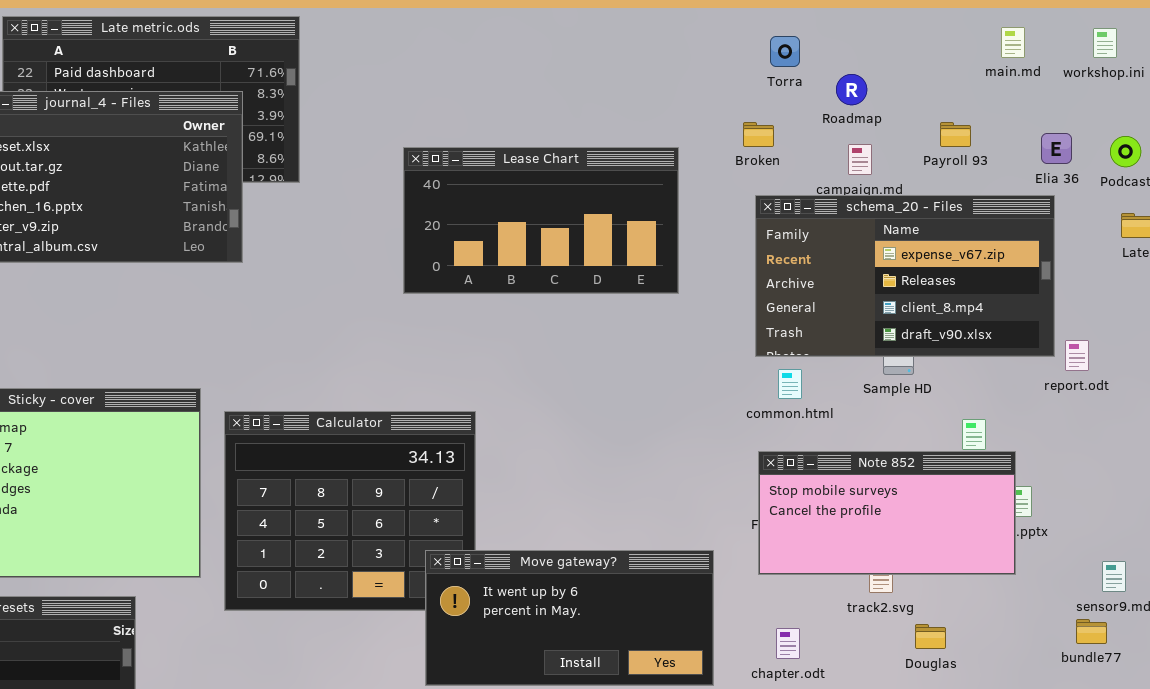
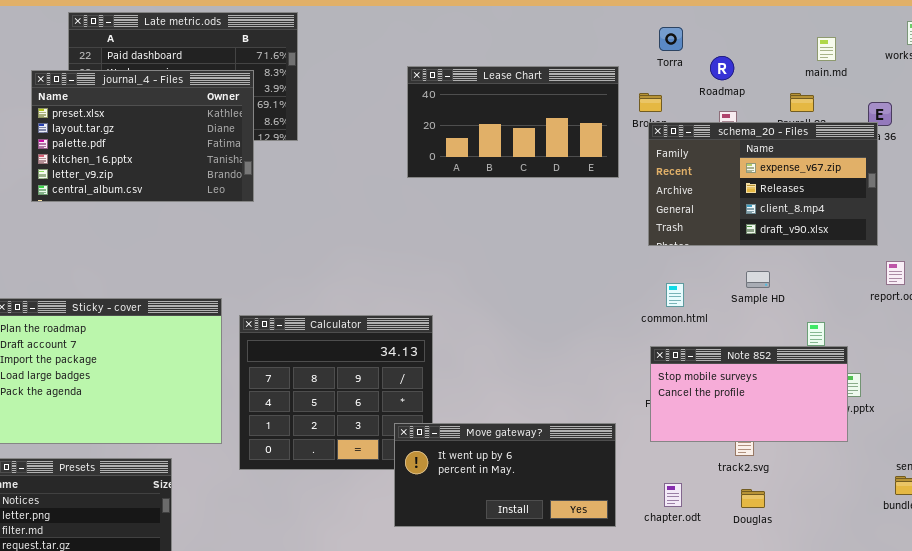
main.md: [1001,27,1025,58] -> [817,37,836,61], moved
Lease Chart: [403,147,679,294] -> [407,66,619,178], moved
schema_20 - Files: [755,195,1055,357] -> [648,122,878,246], moved
Douglas: [915,624,946,649] -> [741,489,765,508], moved

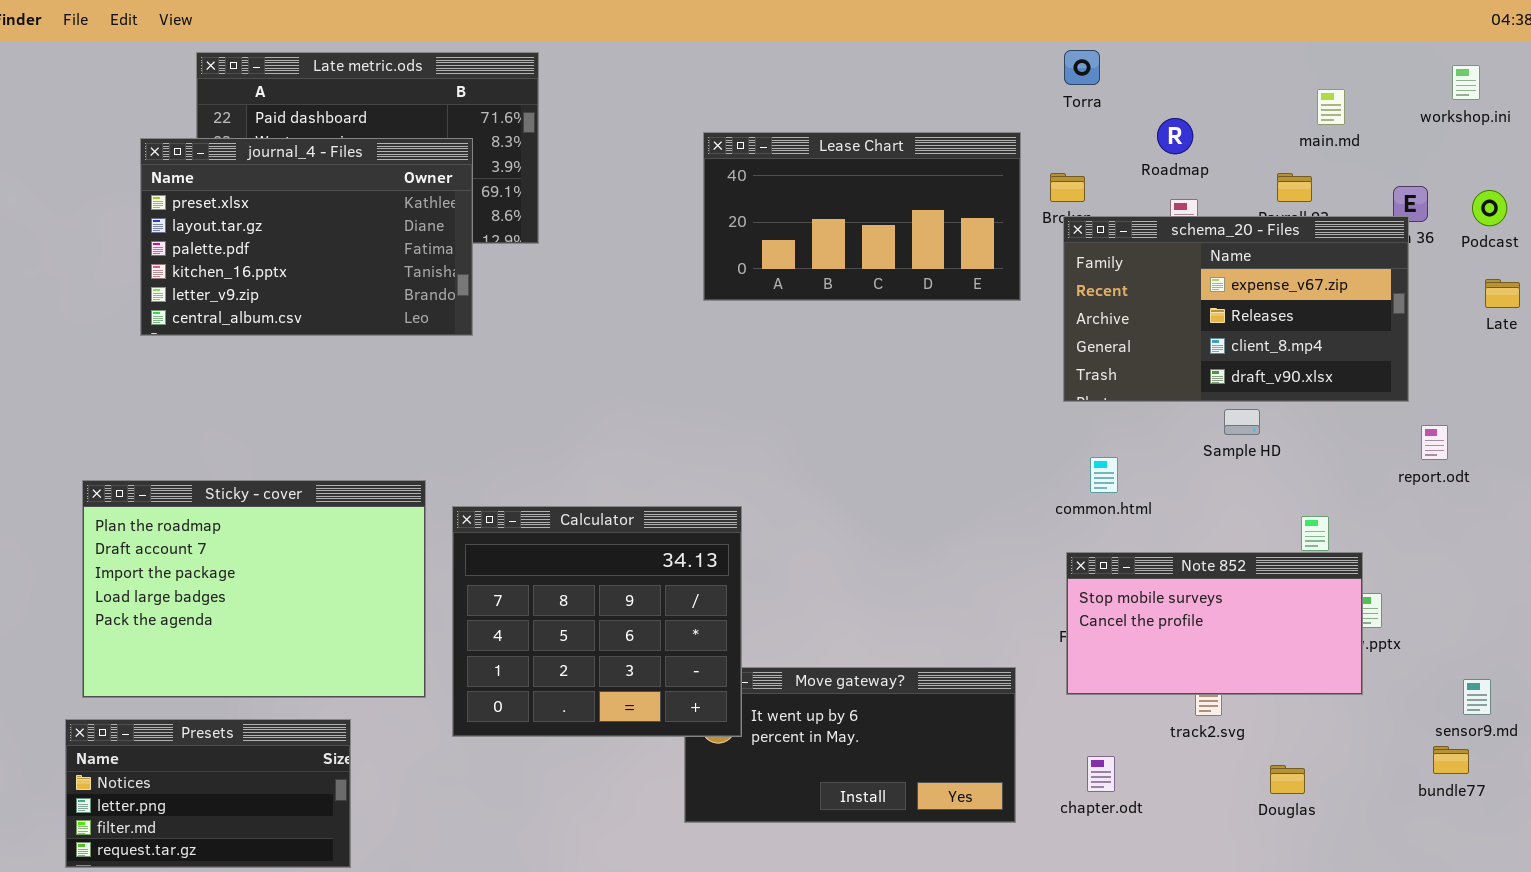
Torra: [659,27,683,51] -> [1064,50,1100,85], moved
Sample HD: [746,271,770,288] -> [1224,409,1260,435], moved
Calculator: [239,315,433,470] -> [452,506,742,737], raised
Douglas: [741,489,765,508] -> [1270,765,1305,794], moved

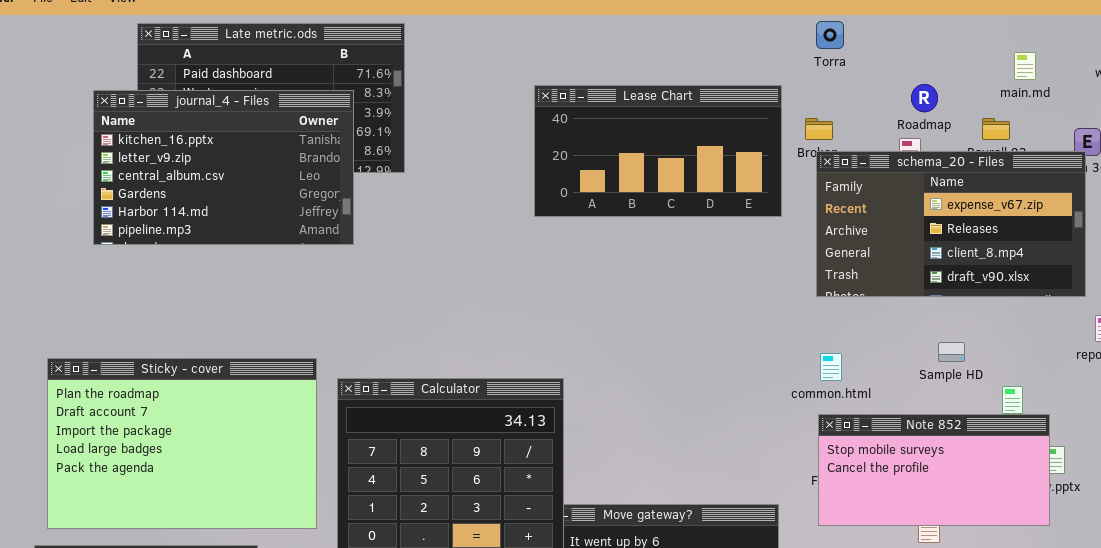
Roadmap: [1157,118,1193,154] -> [911,84,938,112], moved
journal_4 - Files: [140,138,473,336] -> [93,90,354,245], scrolled down 3 rows
Sample HD: [1224,409,1260,435] -> [938,342,965,362], moved
common.html: [1090,457,1118,493] -> [820,353,842,381], moved

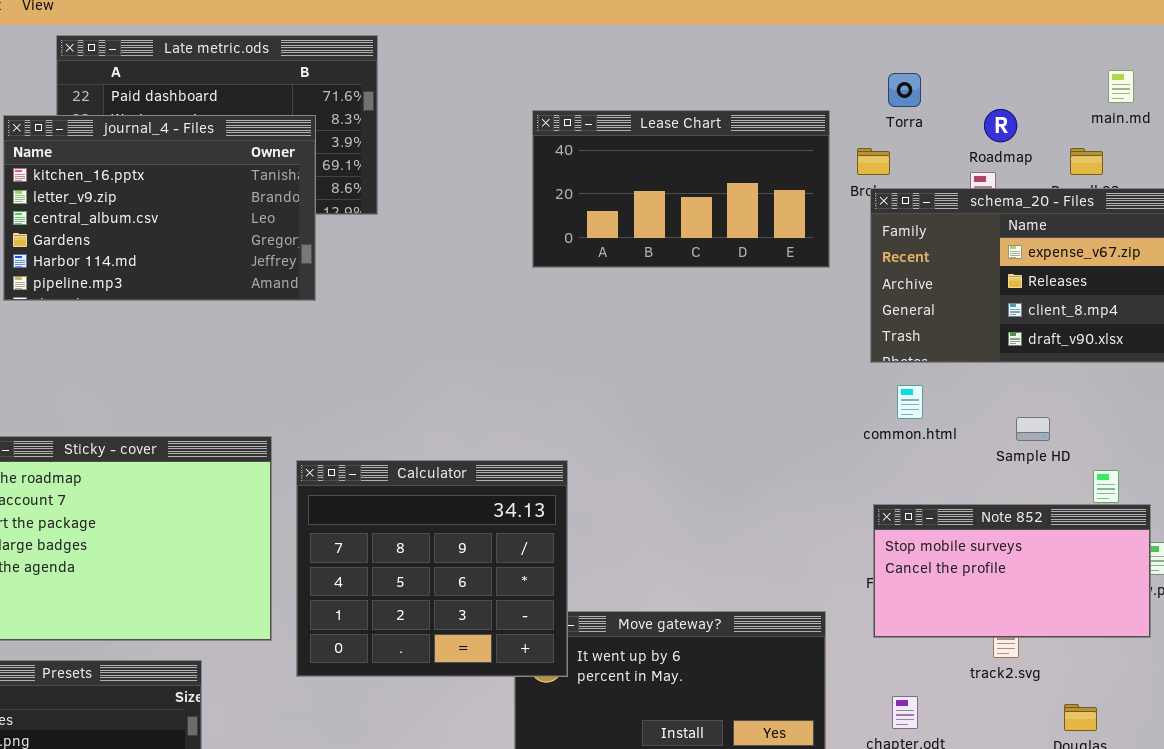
Torra: [816,21,844,49] -> [888,73,921,107], moved
common.html: [820,353,842,381] -> [897,385,923,419], moved

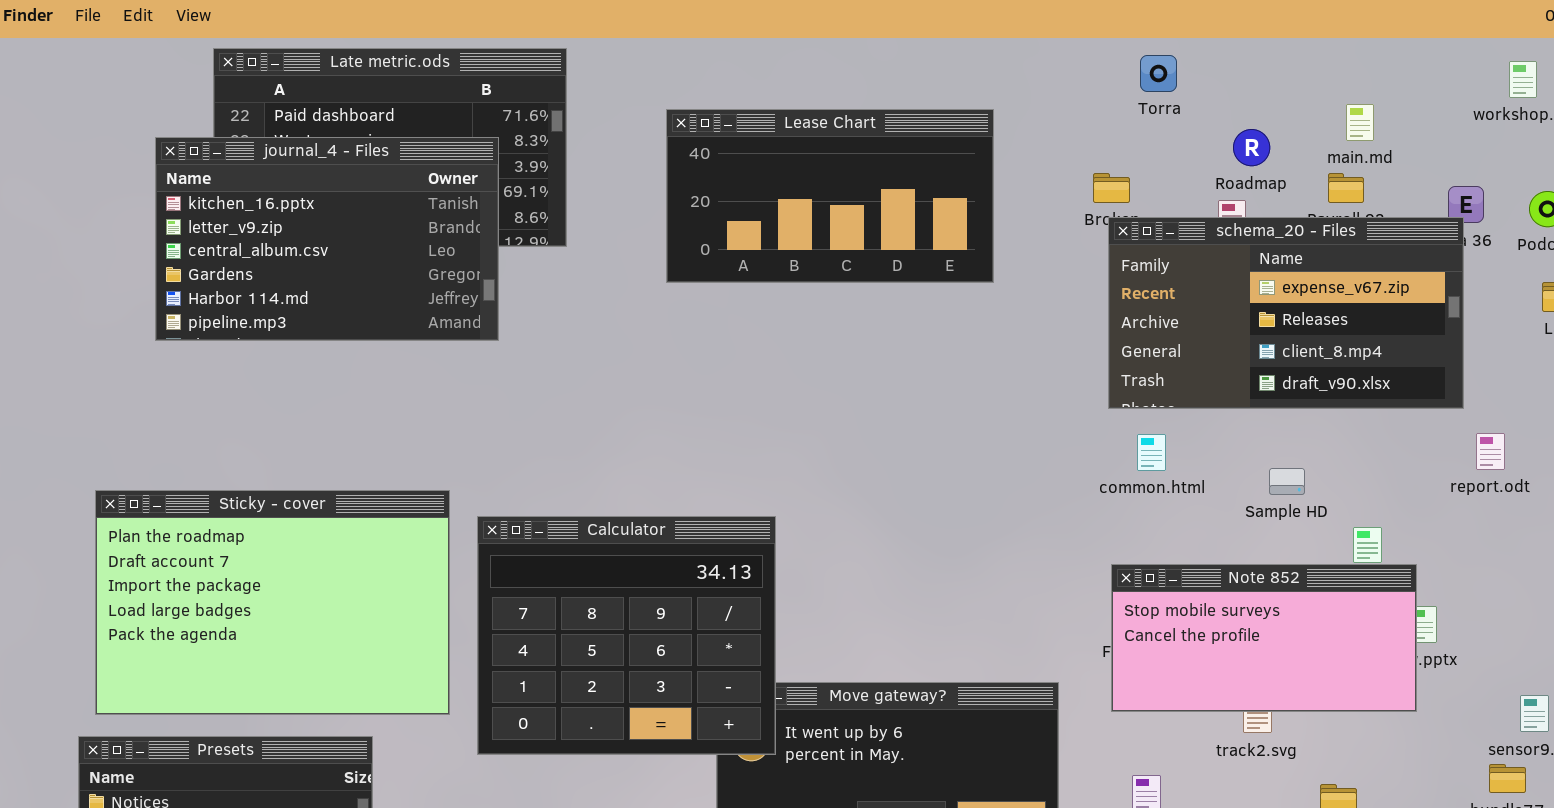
main.md: [1108,70,1134,103] -> [1346,104,1374,141], moved
Torra: [888,73,921,107] -> [1140,55,1177,92], moved
Lease Chart: [532,110,830,268] -> [666,109,994,283], moved

